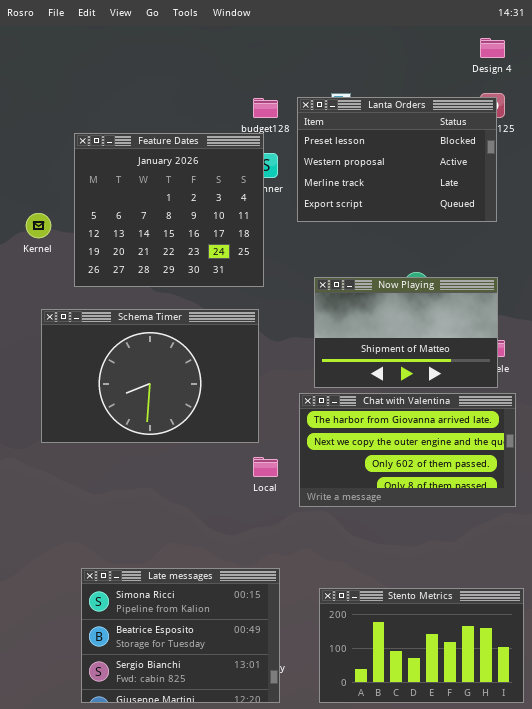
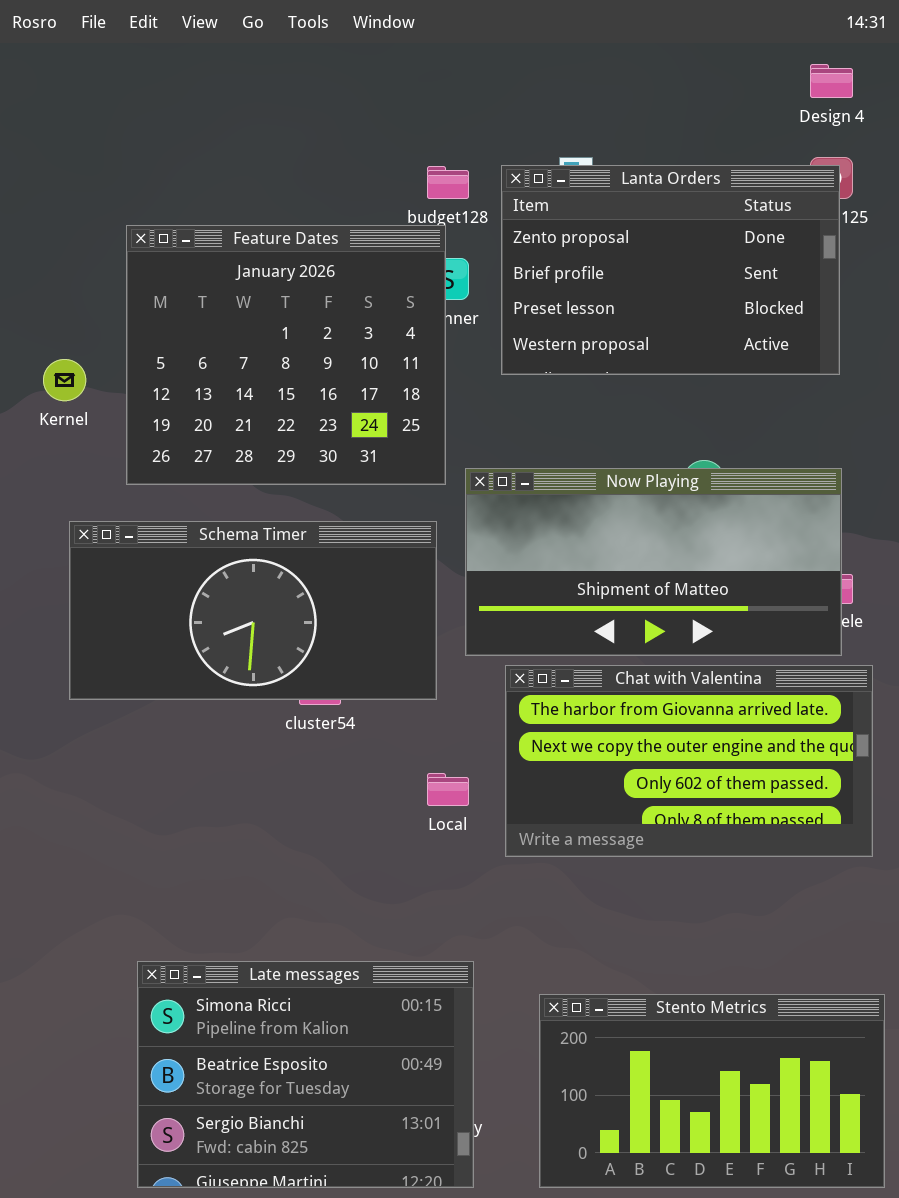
Lanta Orders: [297,97,497,222] -> [501,165,840,375], scrolled up 2 rows
Now Playing: [314,277,498,388] -> [465,468,842,656], resized
Schema Timer: [41,309,259,443] -> [69,521,437,700], resized

